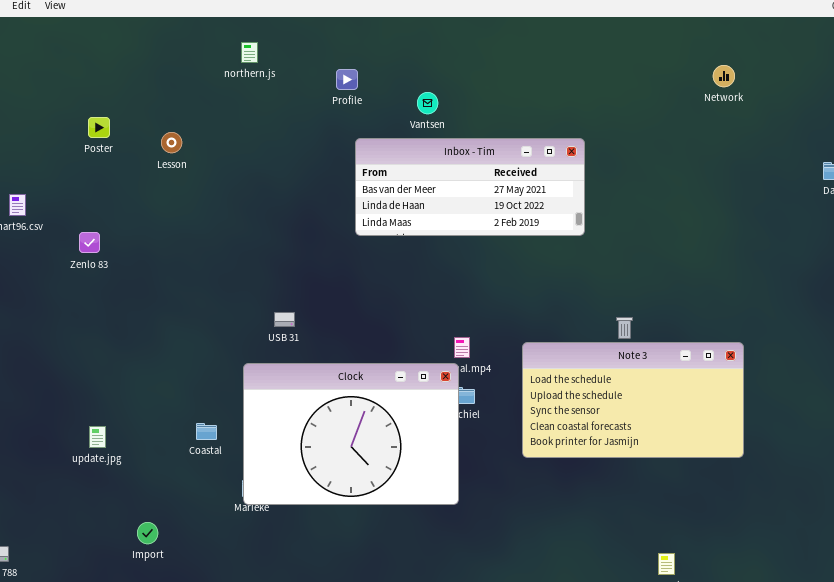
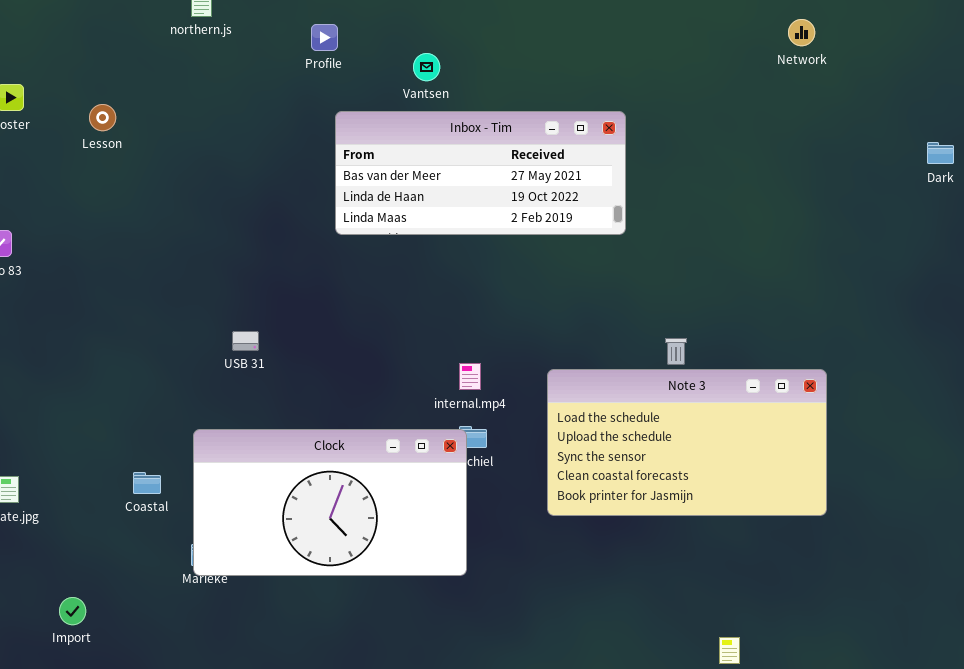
Clock: [243,363,459,505] -> [193,429,467,576], resized

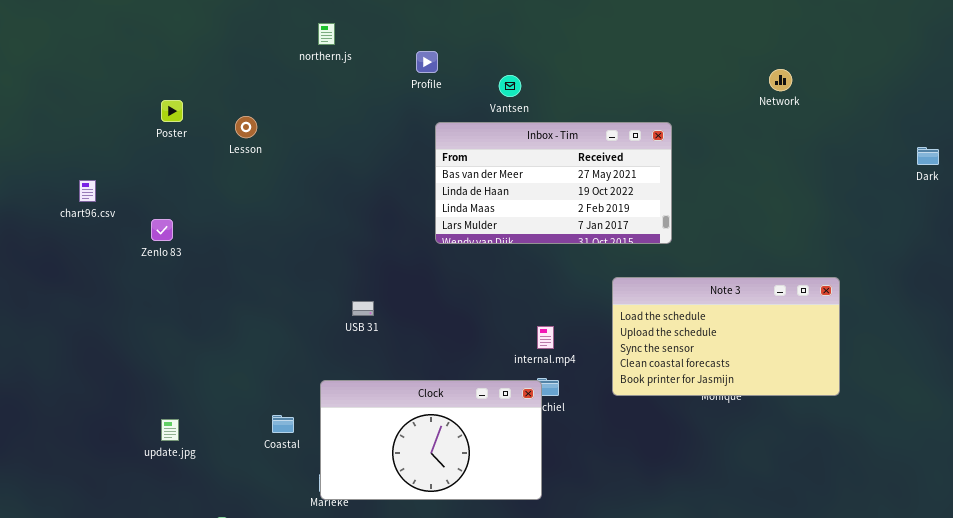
Network: [788,19,815,46] -> [769,69,792,91], moved
Inbox - Tim: [335,111,626,235] -> [435,122,672,244], resized
Note 3: [547,369,827,516] -> [612,277,840,396], moved

